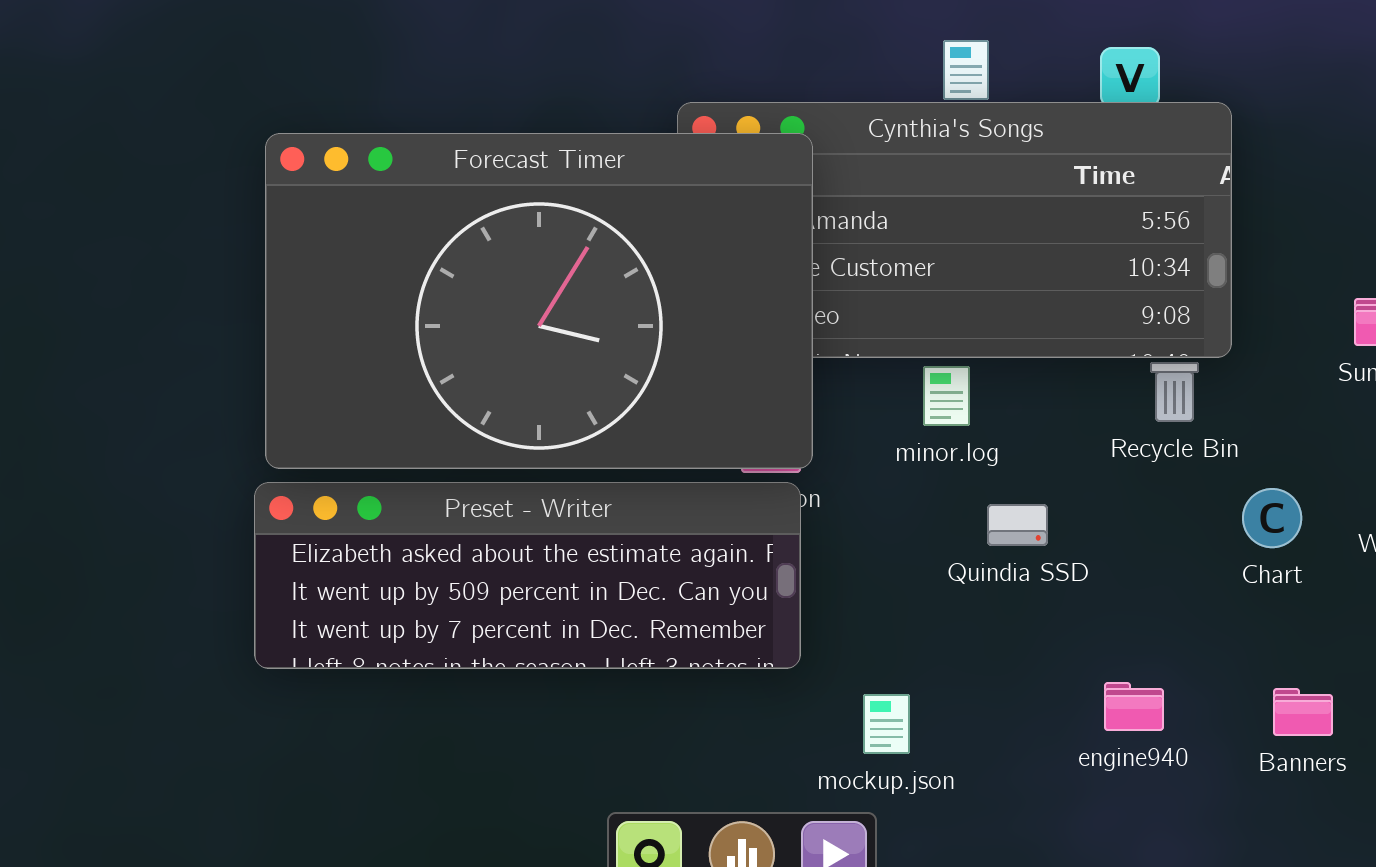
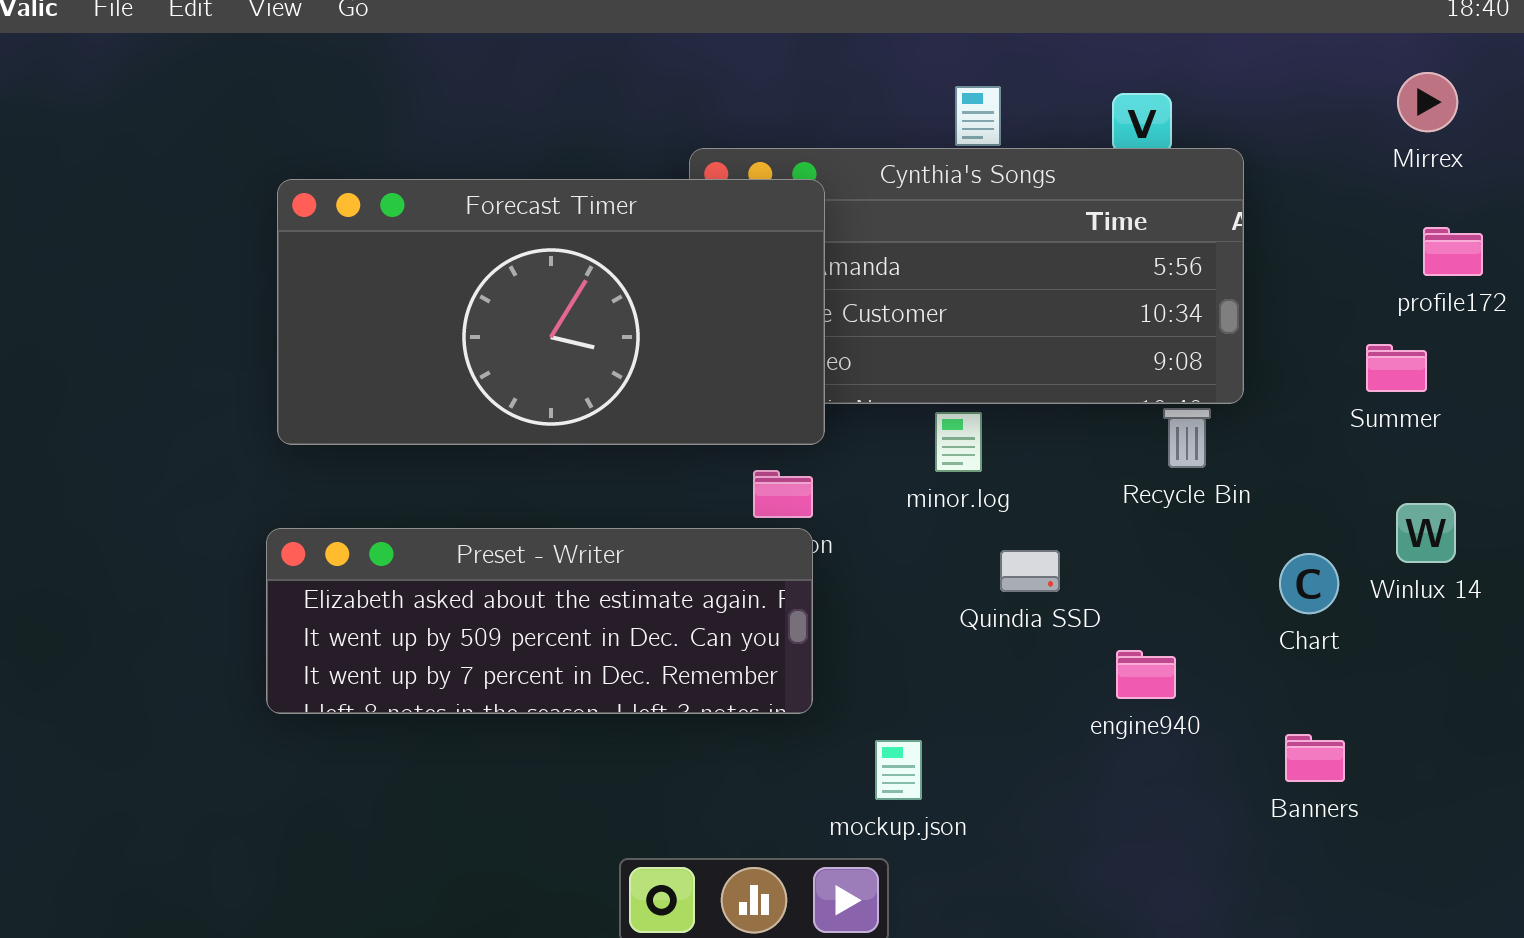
Forecast Timer: [265,133,813,469] -> [277,179,825,445], resized
Chart: [1242,488,1302,548] -> [1279,553,1339,614], moved
engine940: [1104,682,1164,731] -> [1116,650,1176,699], moved

